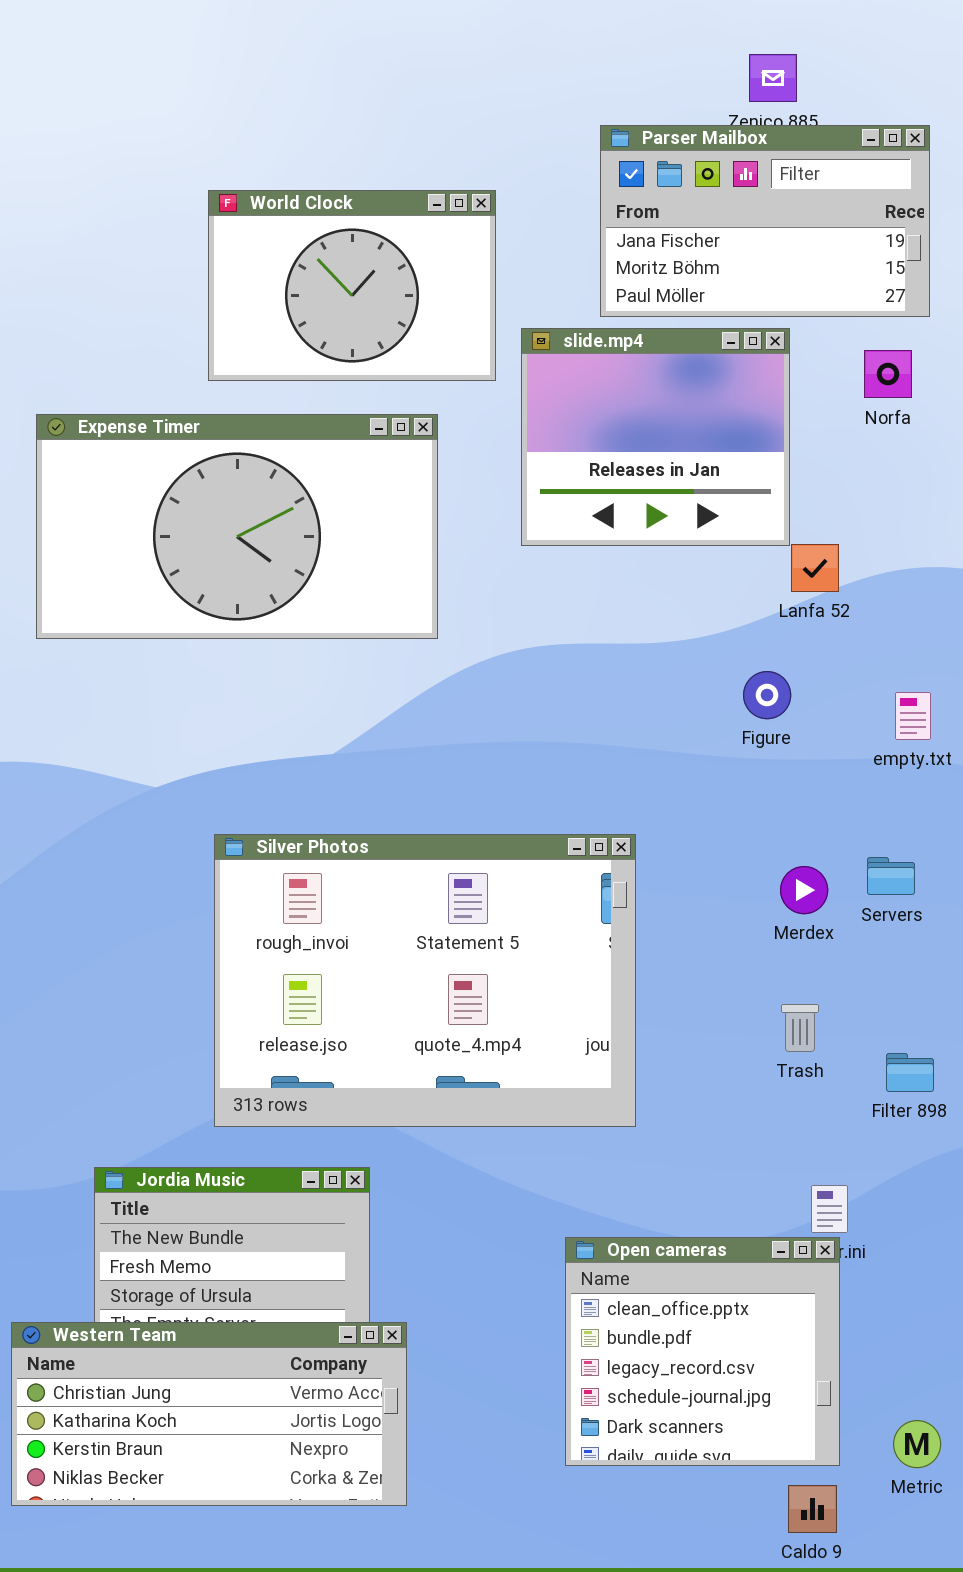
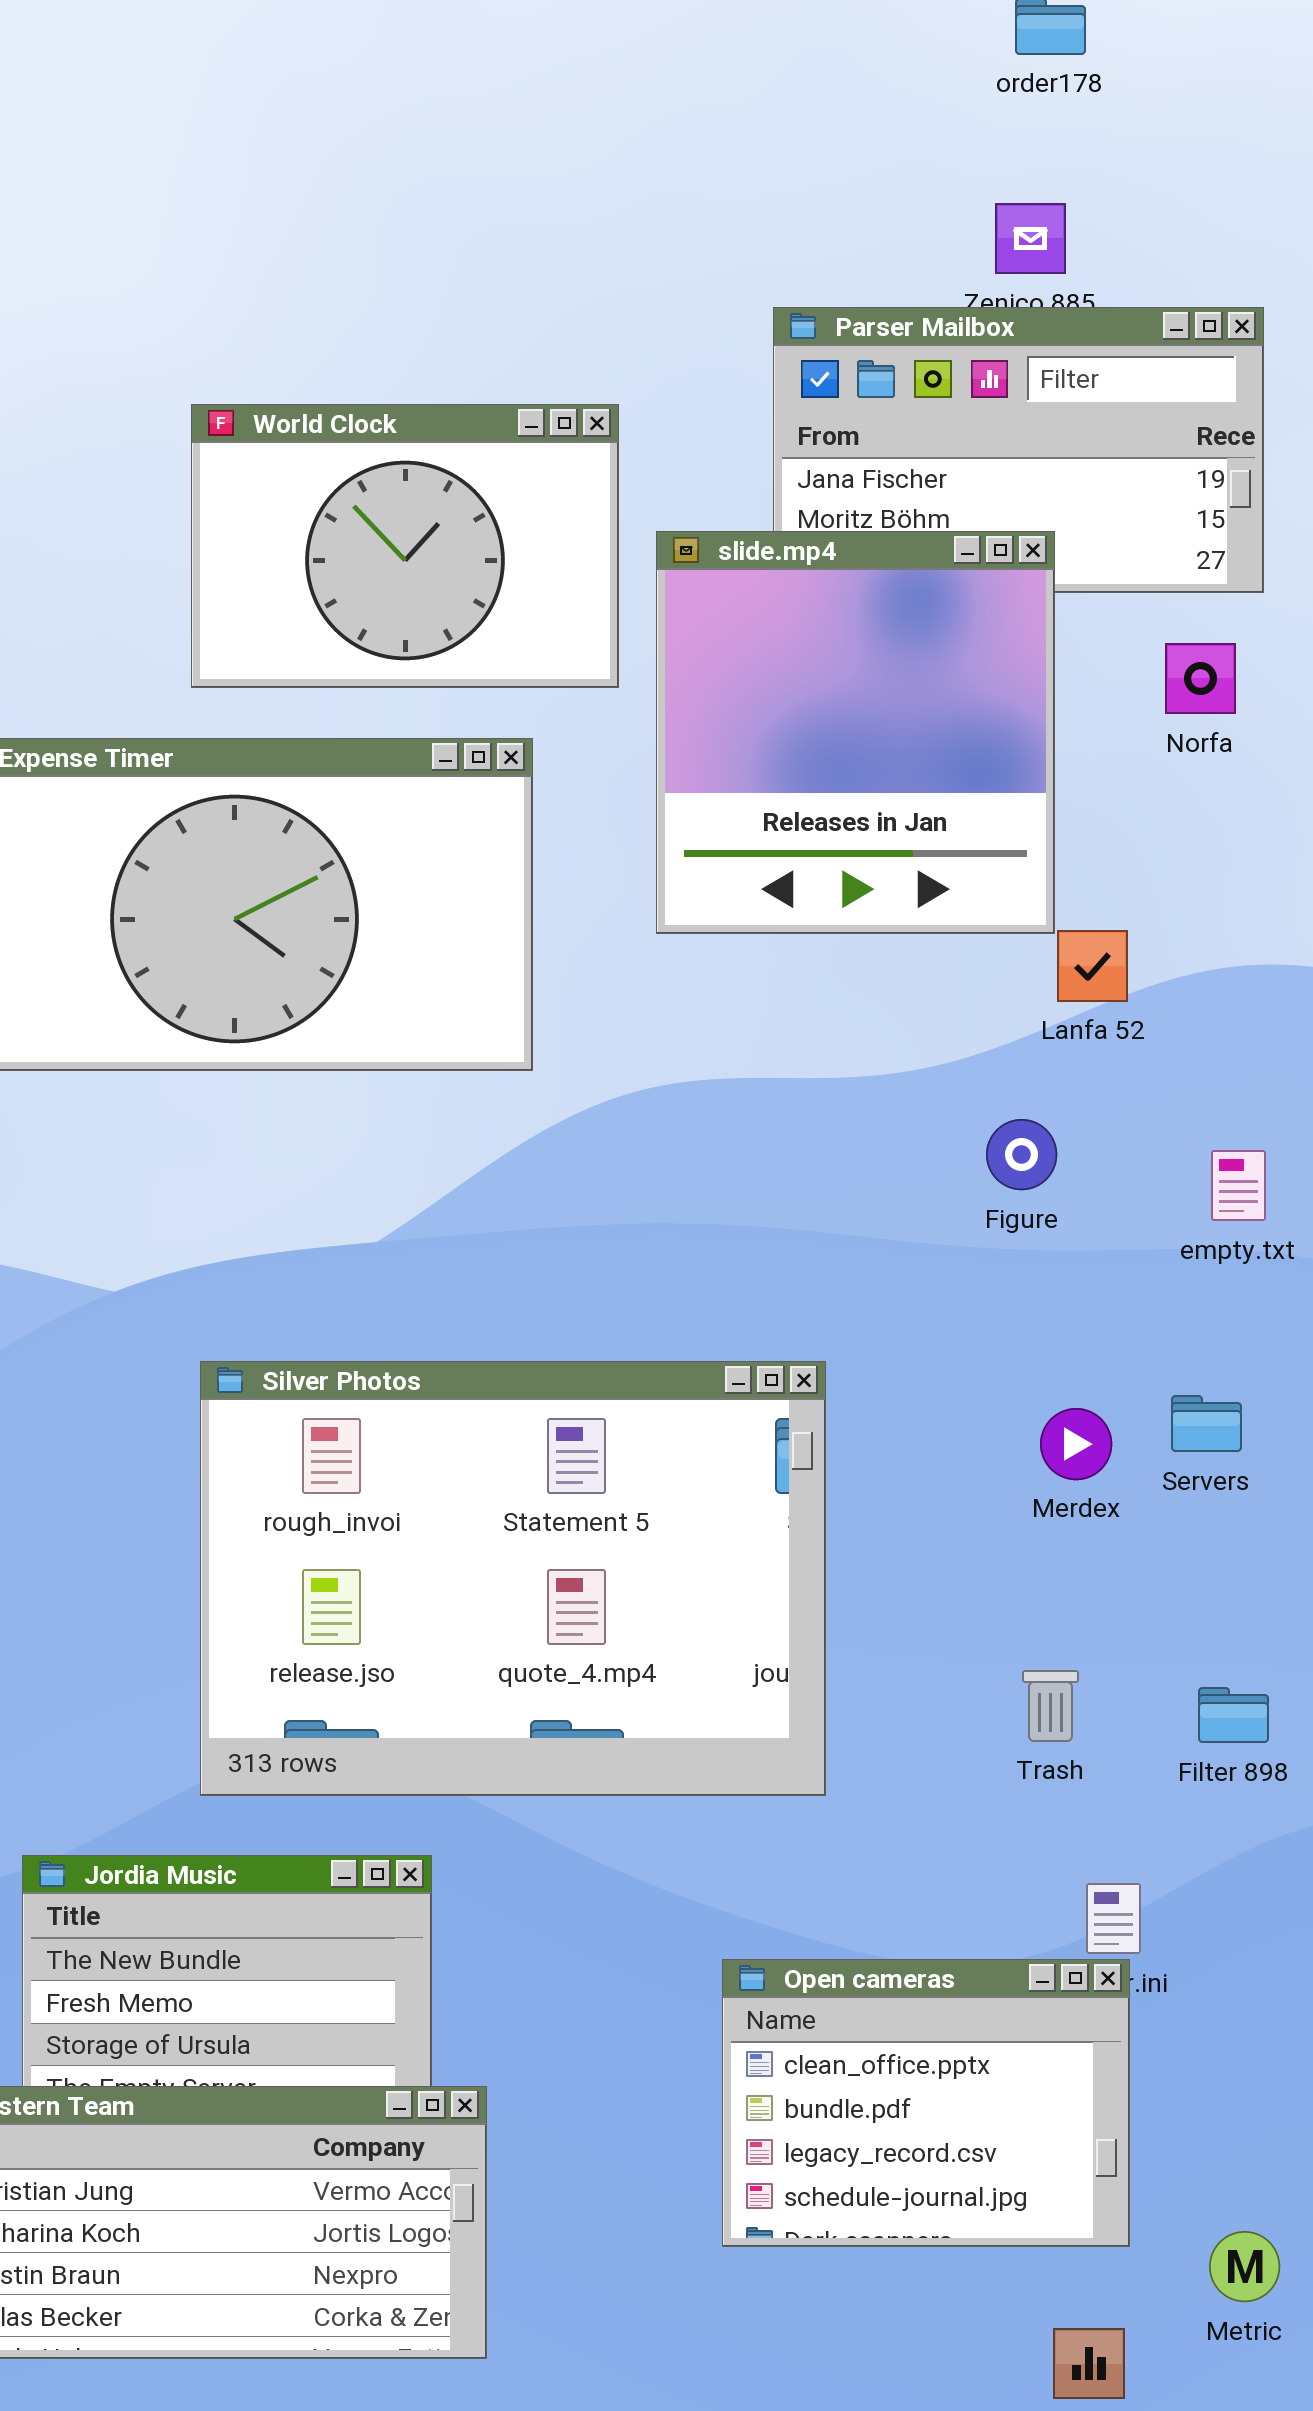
slide.mp4: [521,328,790,546] -> [656,531,1055,934], resized
Trash: [781,1004,819,1052] -> [1022,1670,1079,1742], moved
Open cameras: [565,1237,840,1466] -> [722,1959,1130,2247], resized

